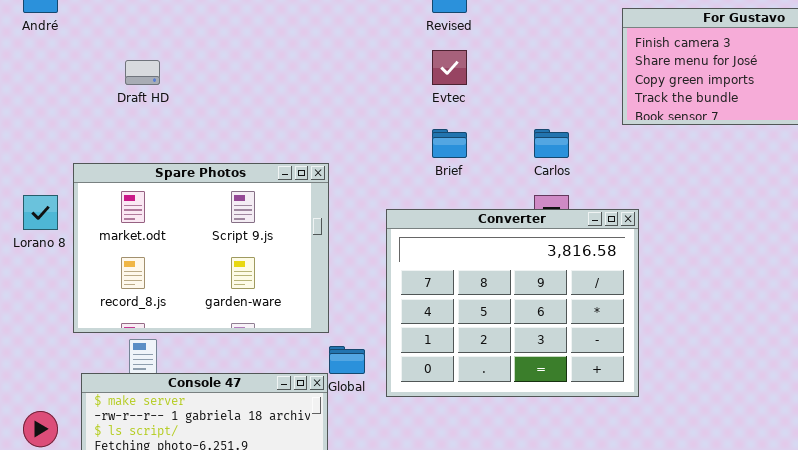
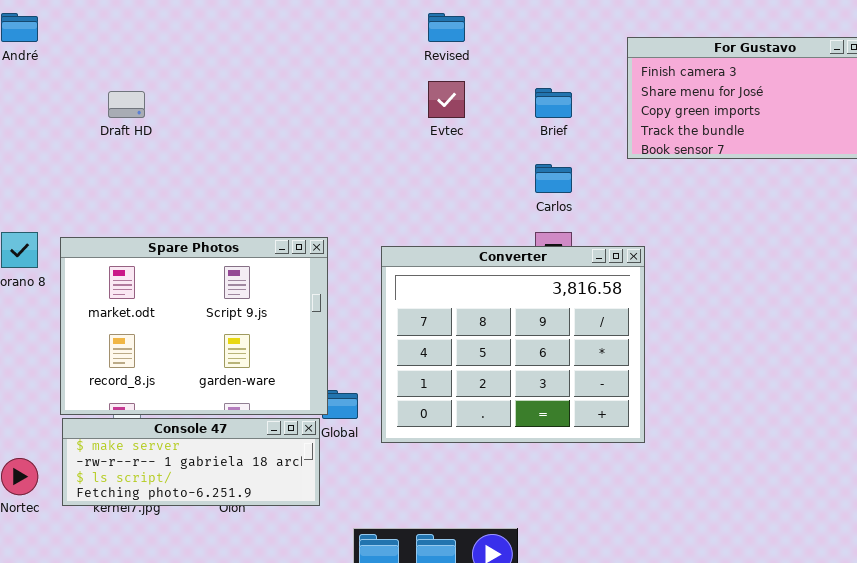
Brief: [432,129,467,158] -> [535,88,572,118], moved
Spare Photos: [73,163,329,333] -> [60,237,328,415], moved

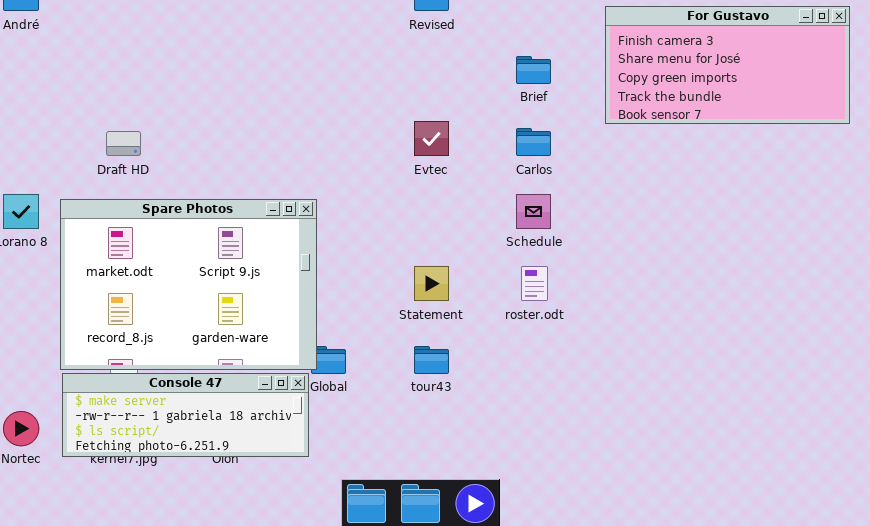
Evtec: [428,81,465,118] -> [414,121,449,156], moved
Draft HD: [108,91,145,118] -> [106,131,141,156], moved
Converter: [381,246,645,443] -> none, closed

